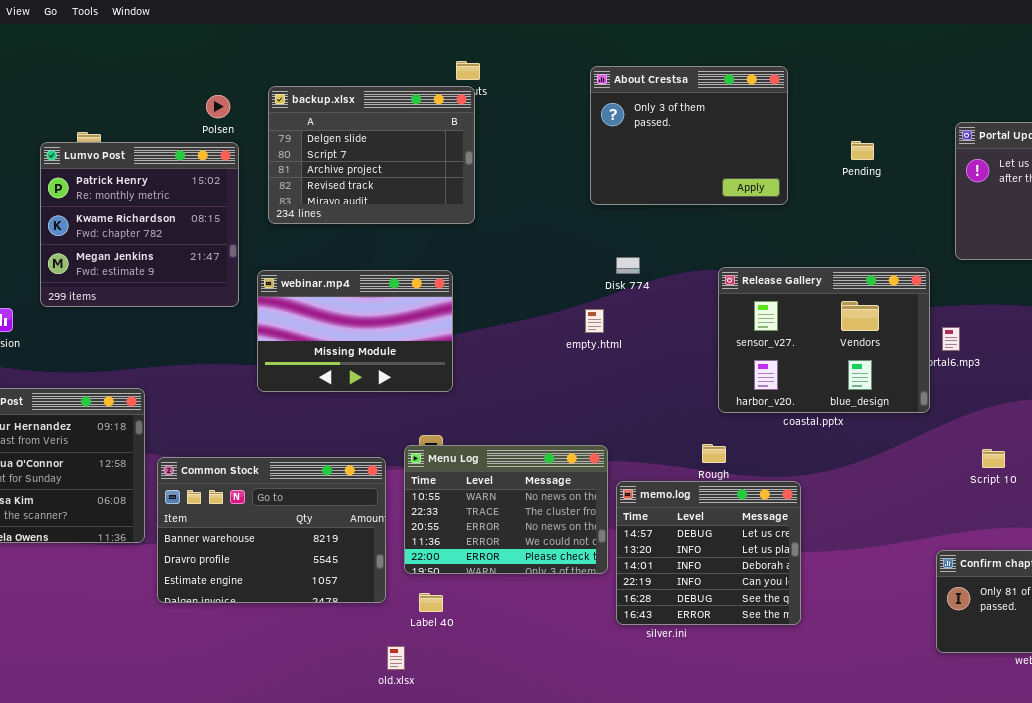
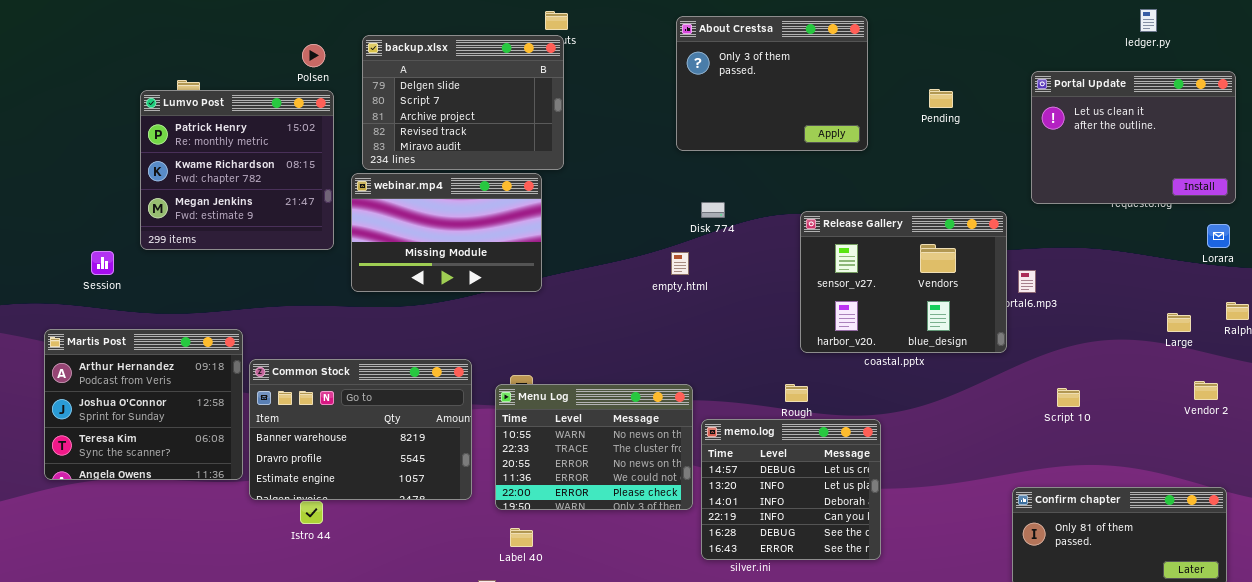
webinar.mp4: [257,270,453,392] -> [351,173,542,292], moved
Common Stock: [157,457,386,603] -> [249,359,472,500], moved

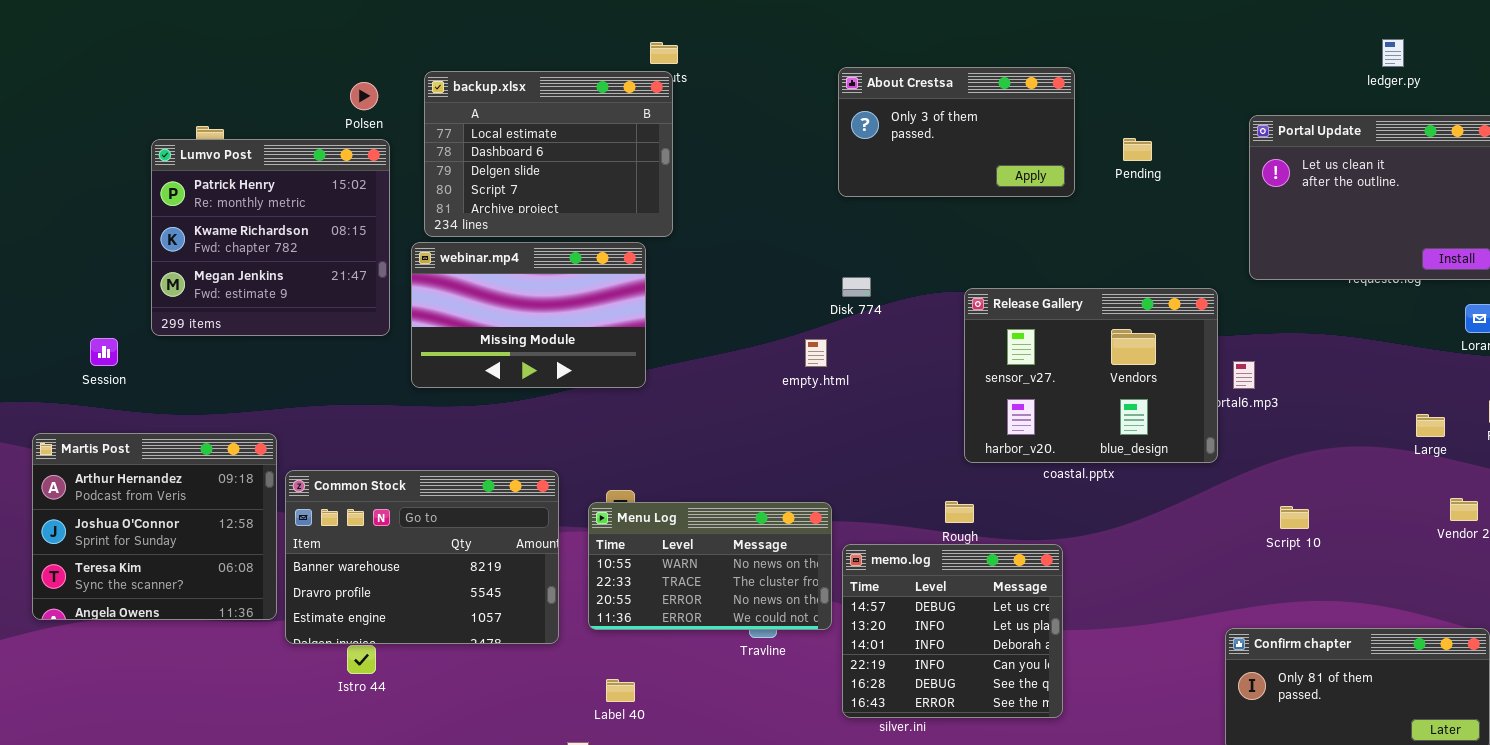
About Crestsa: [676,16,868,151] -> [838,67,1075,197], moved, resized
backup.xlsx: [362,35,564,170] -> [424,71,673,237], scrolled up 2 rows
Menu Log: [495,384,693,510] -> [588,502,832,630], resized

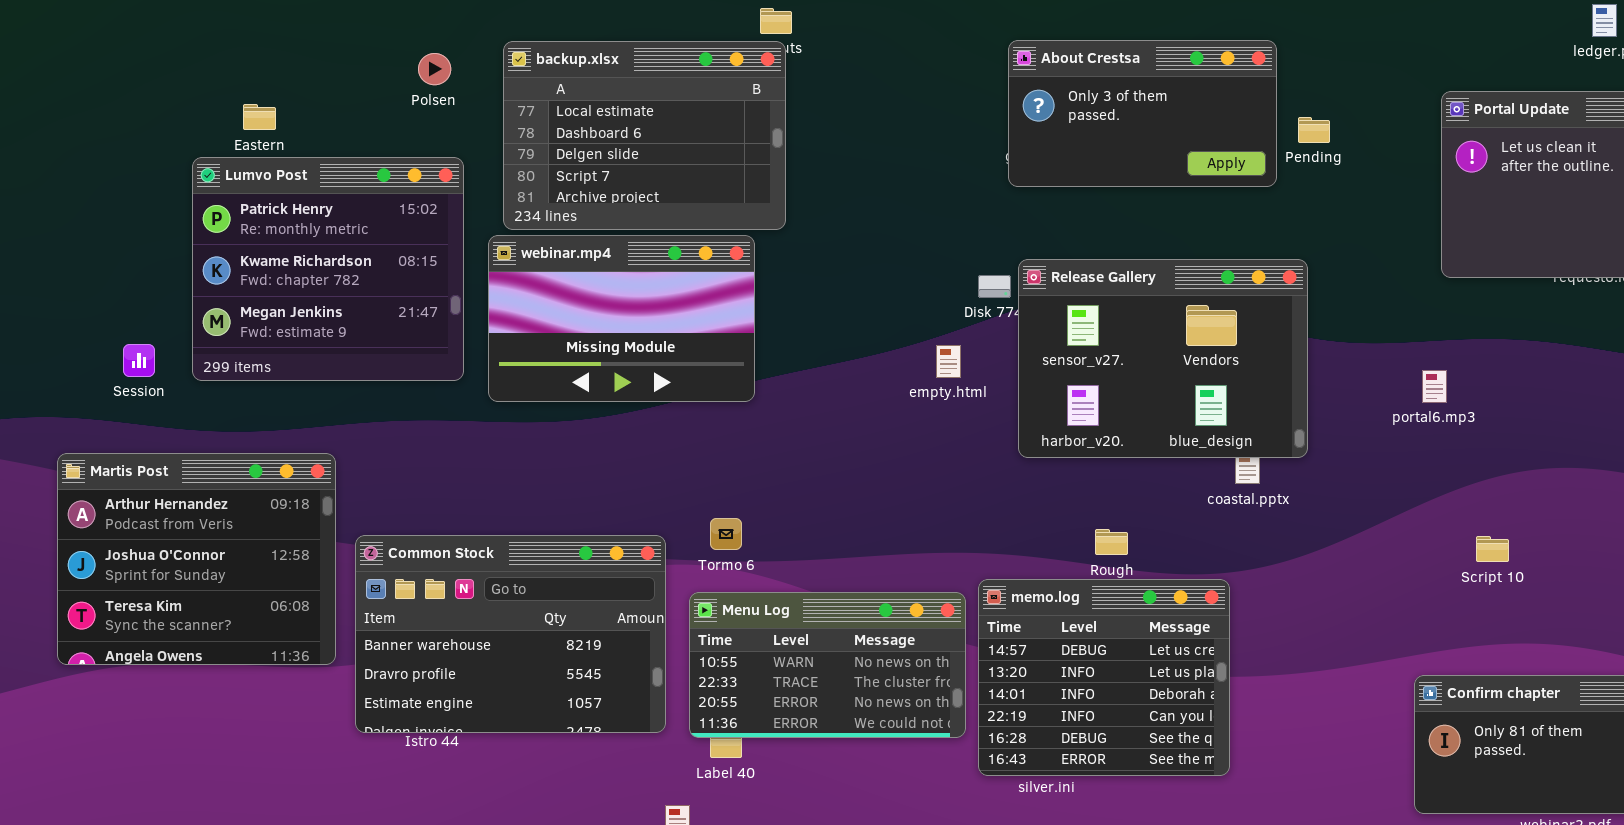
About Crestsa: [838,67,1075,197] -> [1008,40,1277,187], moved
Lumvo Post: [151,139,390,336] -> [192,157,464,381], moved
Release Gallery: [964,288,1218,463] -> [1018,259,1308,458], moved
Common Stock: [285,470,559,644] -> [355,535,666,733], moved
Menu Log: [588,502,832,630] -> [689,592,966,738], moved

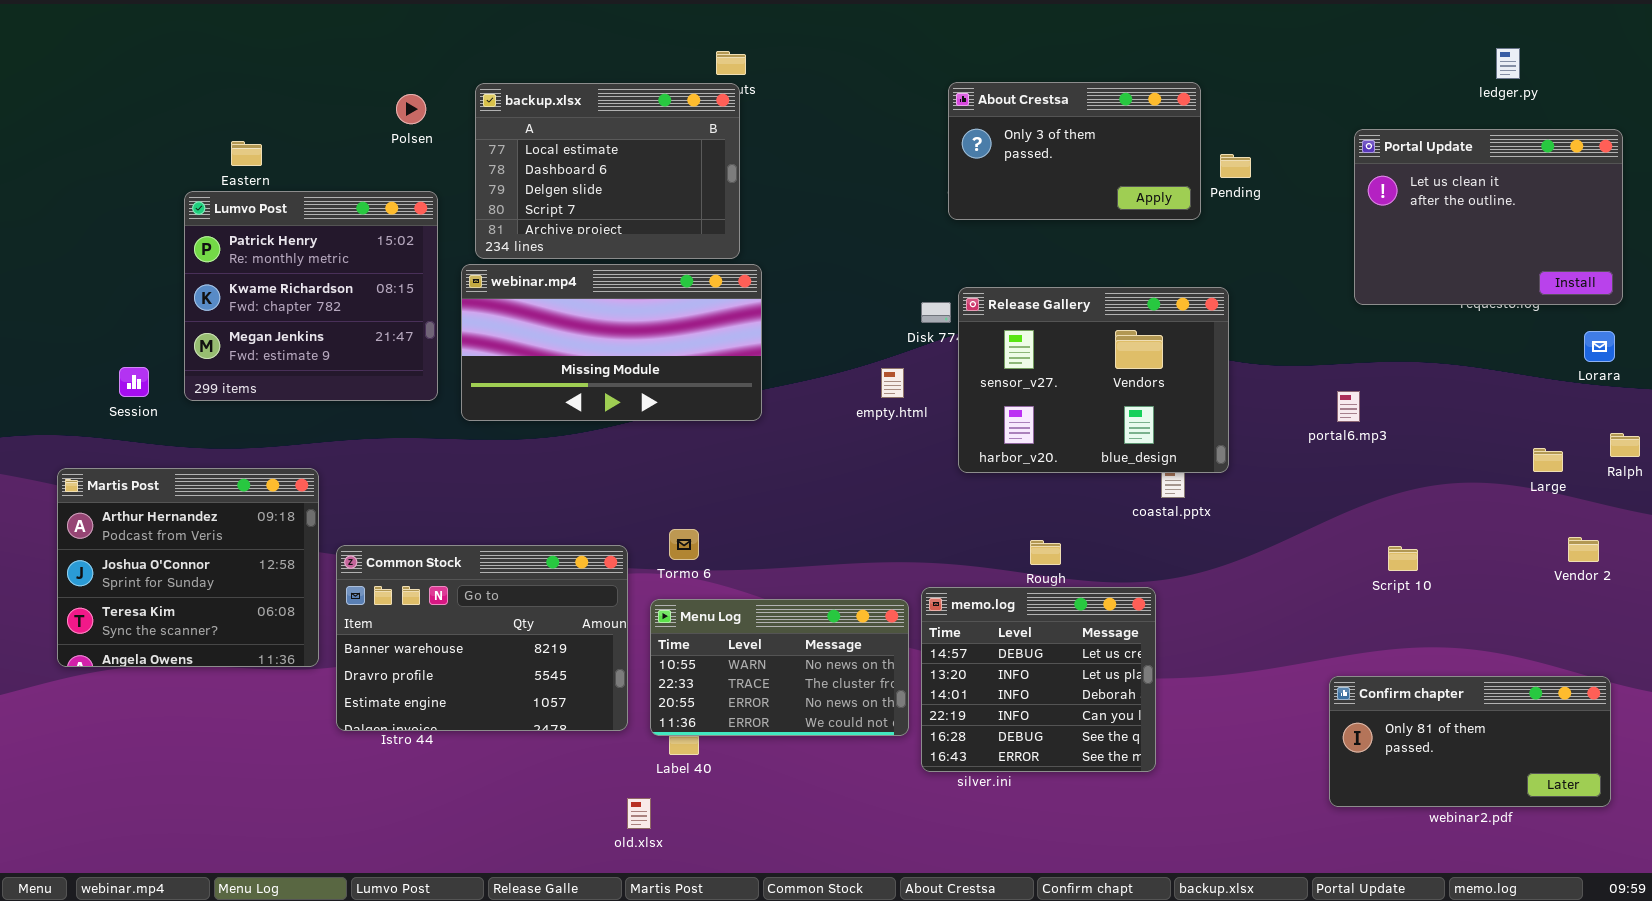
webinar.mp4: [488,235,755,402] -> [461,264,762,421], resized

